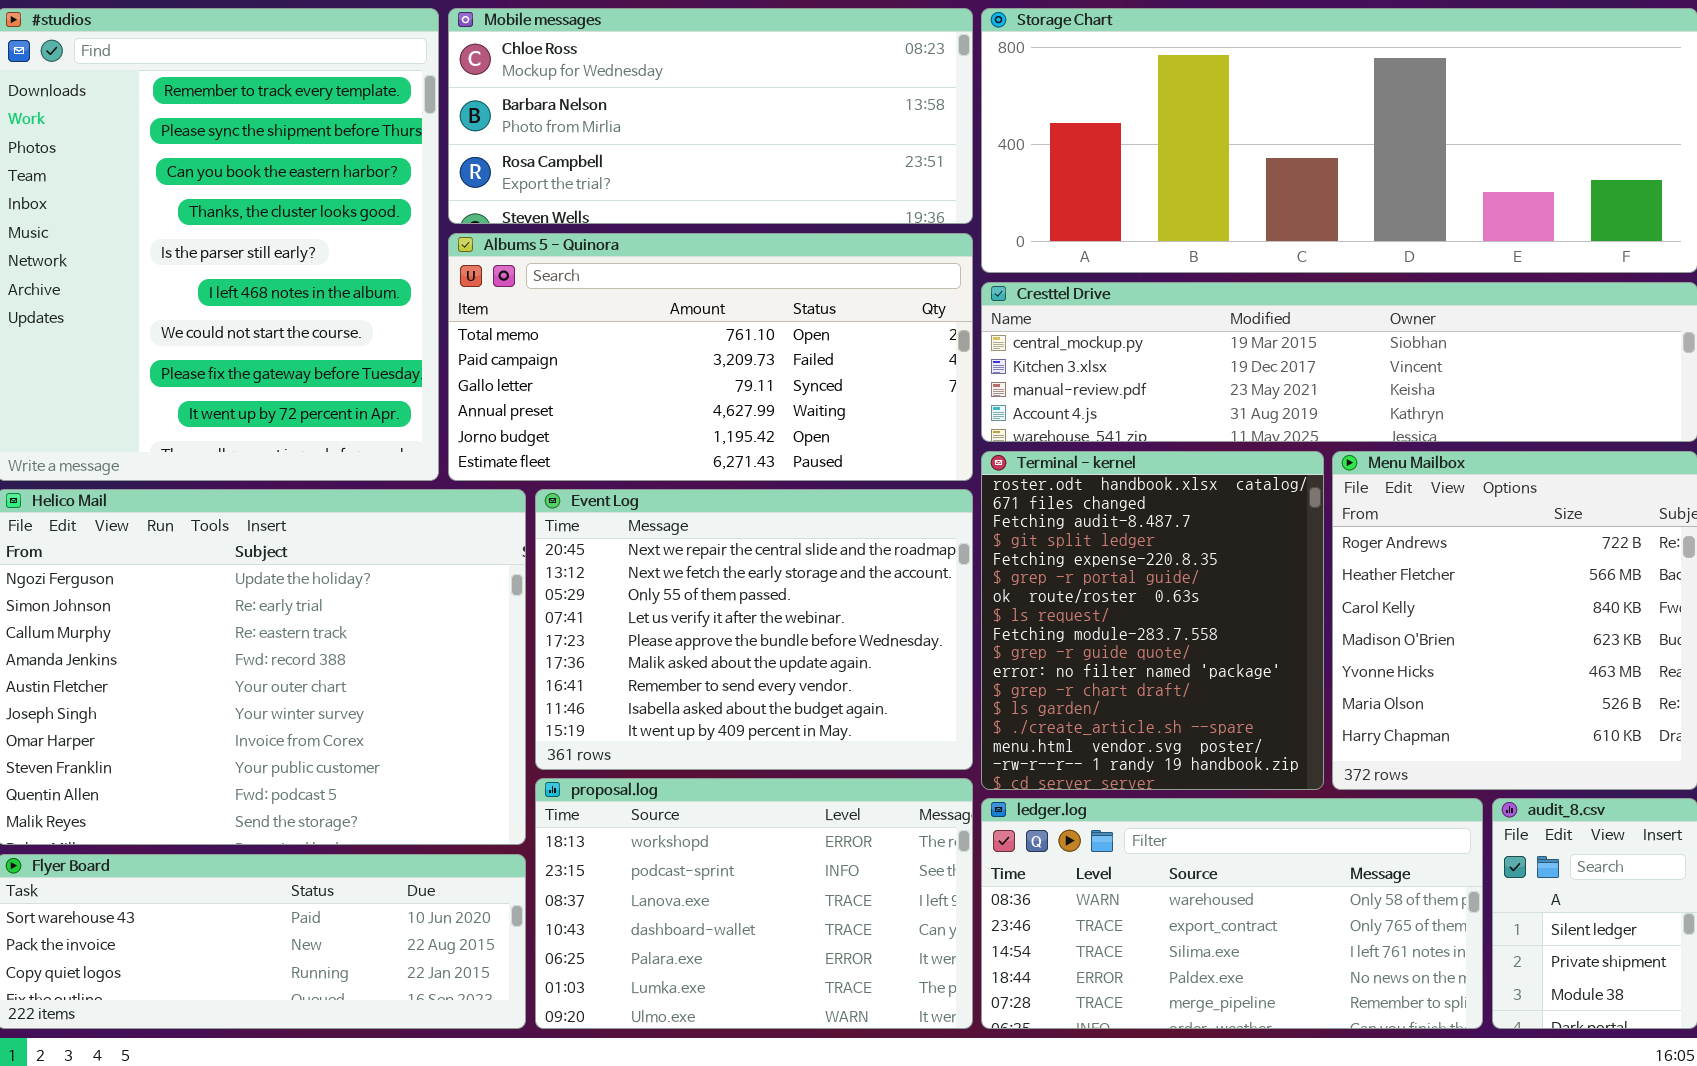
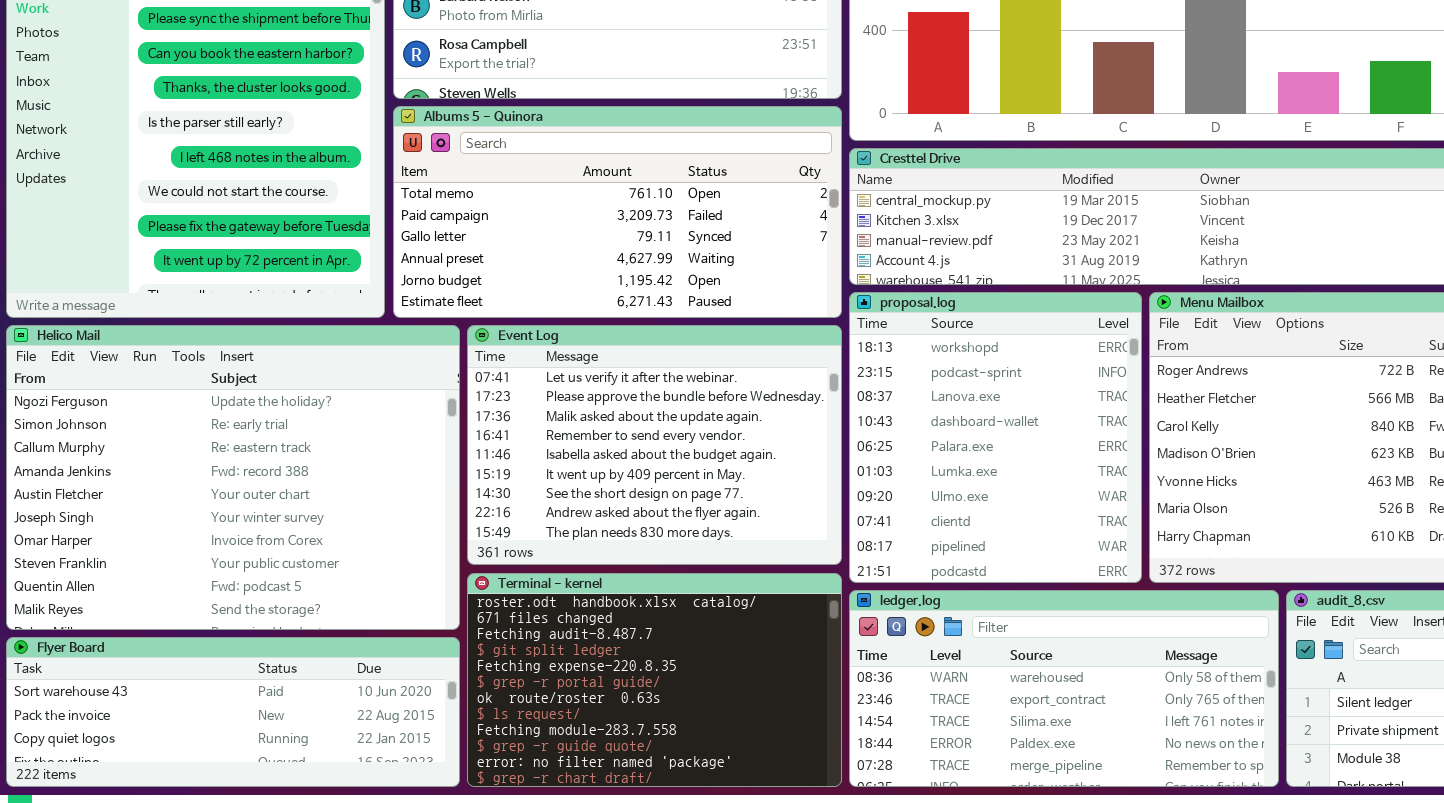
Terminal - kernel: [981,451,1324,790] -> [467,573,842,787], moved, resized
Event Log: [535,489,973,770] -> [467,325,842,565], scrolled down 3 rows
proposal.log: [535,778,973,1029] -> [849,292,1142,583], moved, resized

